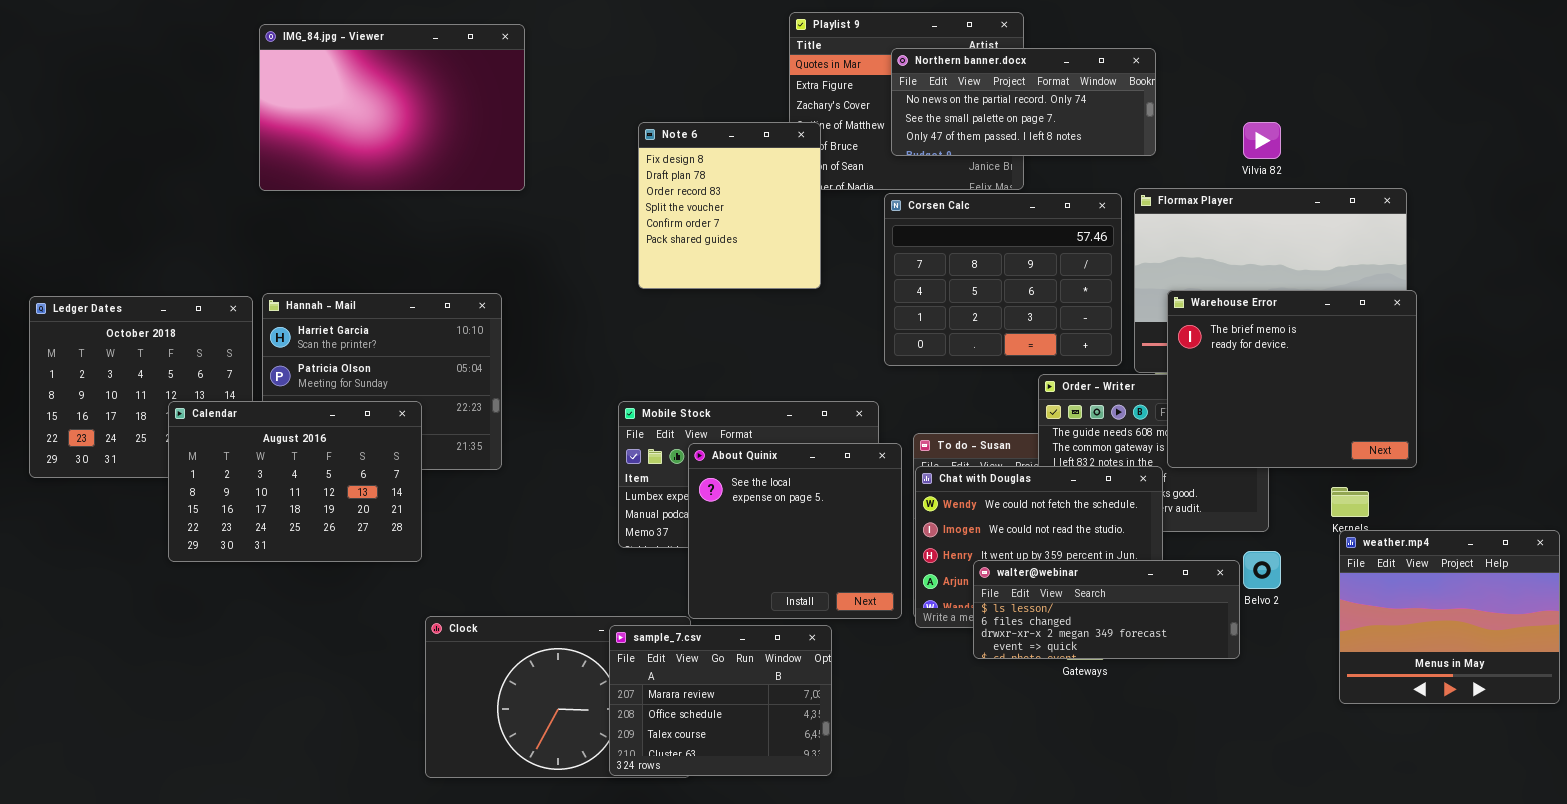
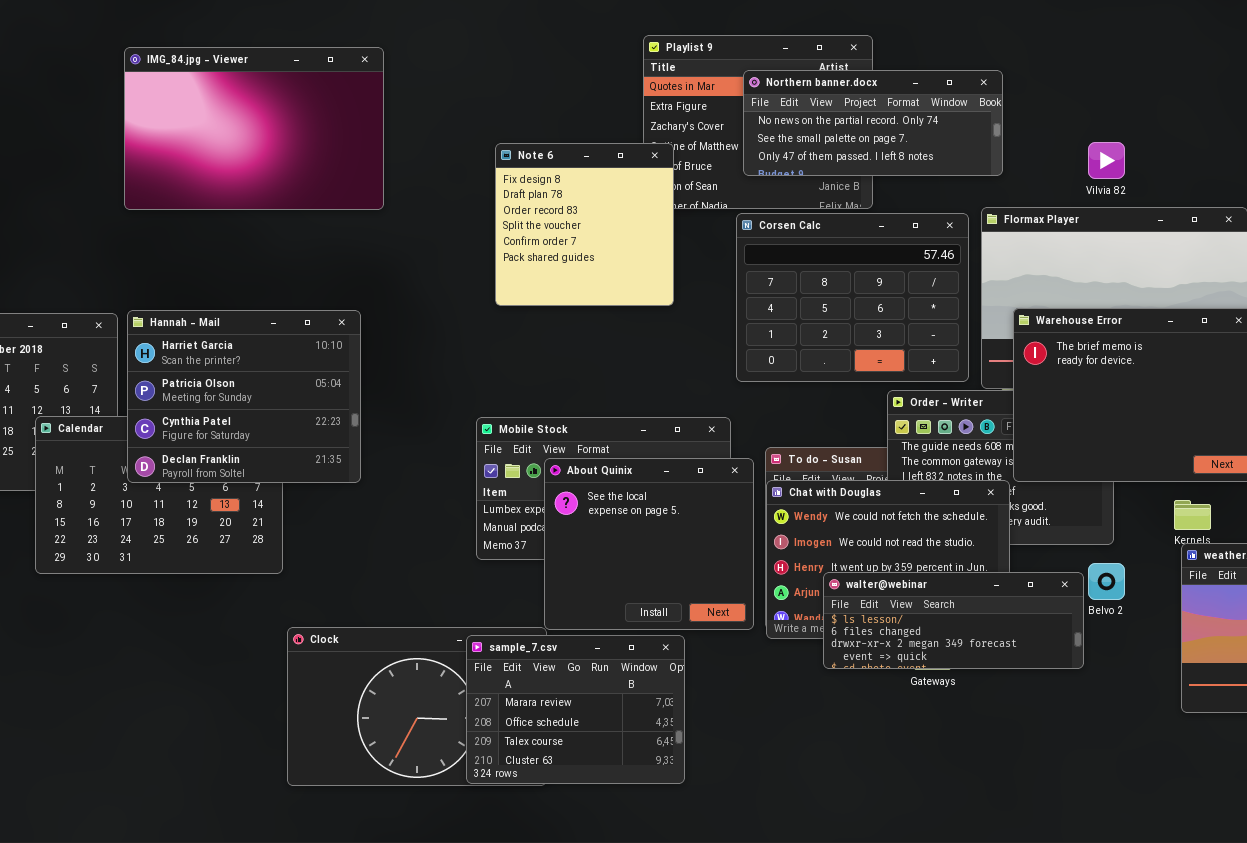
Hannah - Mail: [262,293,502,470] -> [127,310,361,483], raised

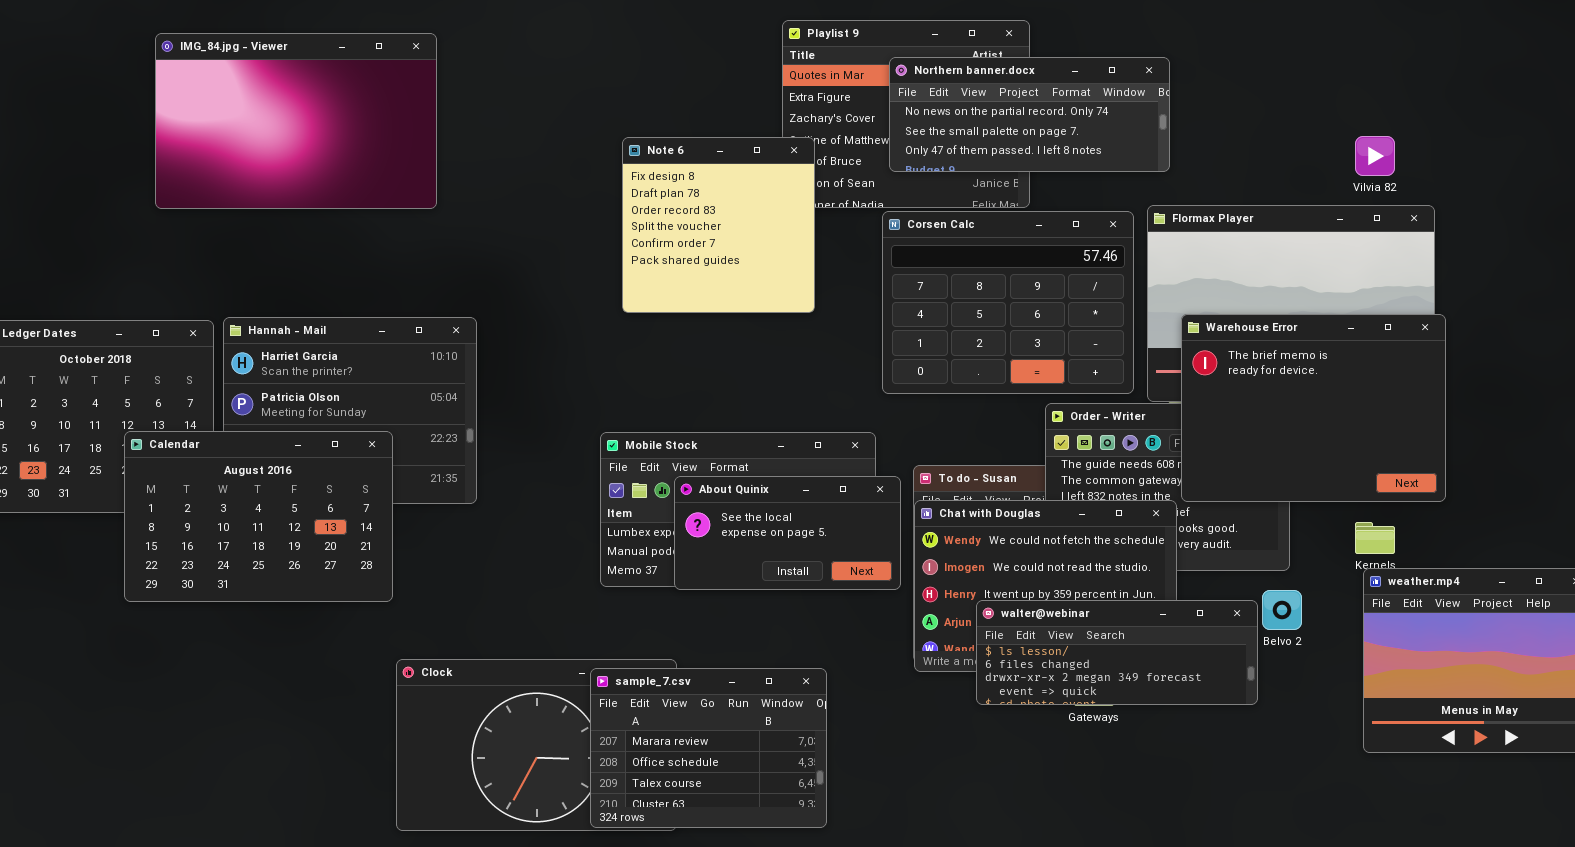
IMG_84.jpg - Viewer: [124,47,384,210] -> [155,33,437,209], moved
Vilvia 82: [1088,142,1125,179] -> [1355,136,1395,176], moved
Calendar: [35,416,283,574] -> [124,431,393,602], raised
About Quinix: [544,458,754,630] -> [674,476,901,590], resized

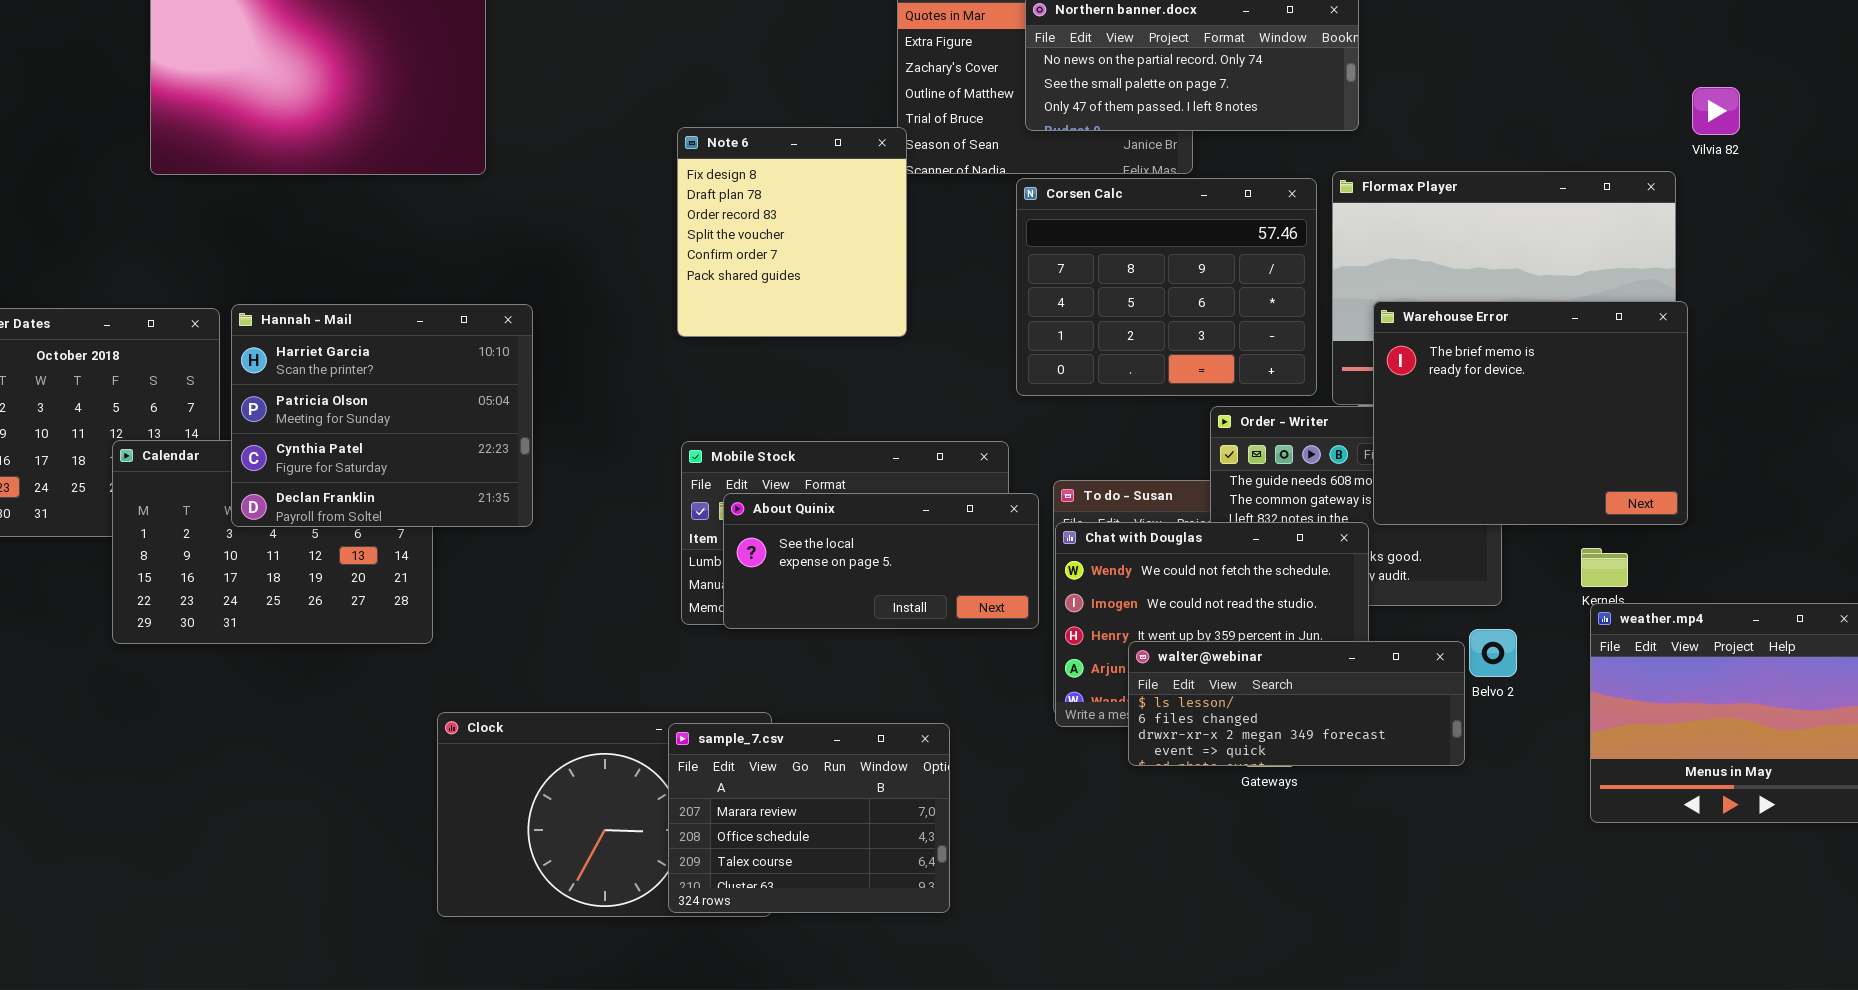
Vilvia 82: [1355,136,1395,176] -> [1692,87,1740,135], moved
Note 6: [622,137,815,313] -> [677,127,907,337], moved
Hannah - Mail: [223,317,477,504] -> [231,304,533,527], raised
About Quinix: [674,476,901,590] -> [723,493,1039,629], resized

